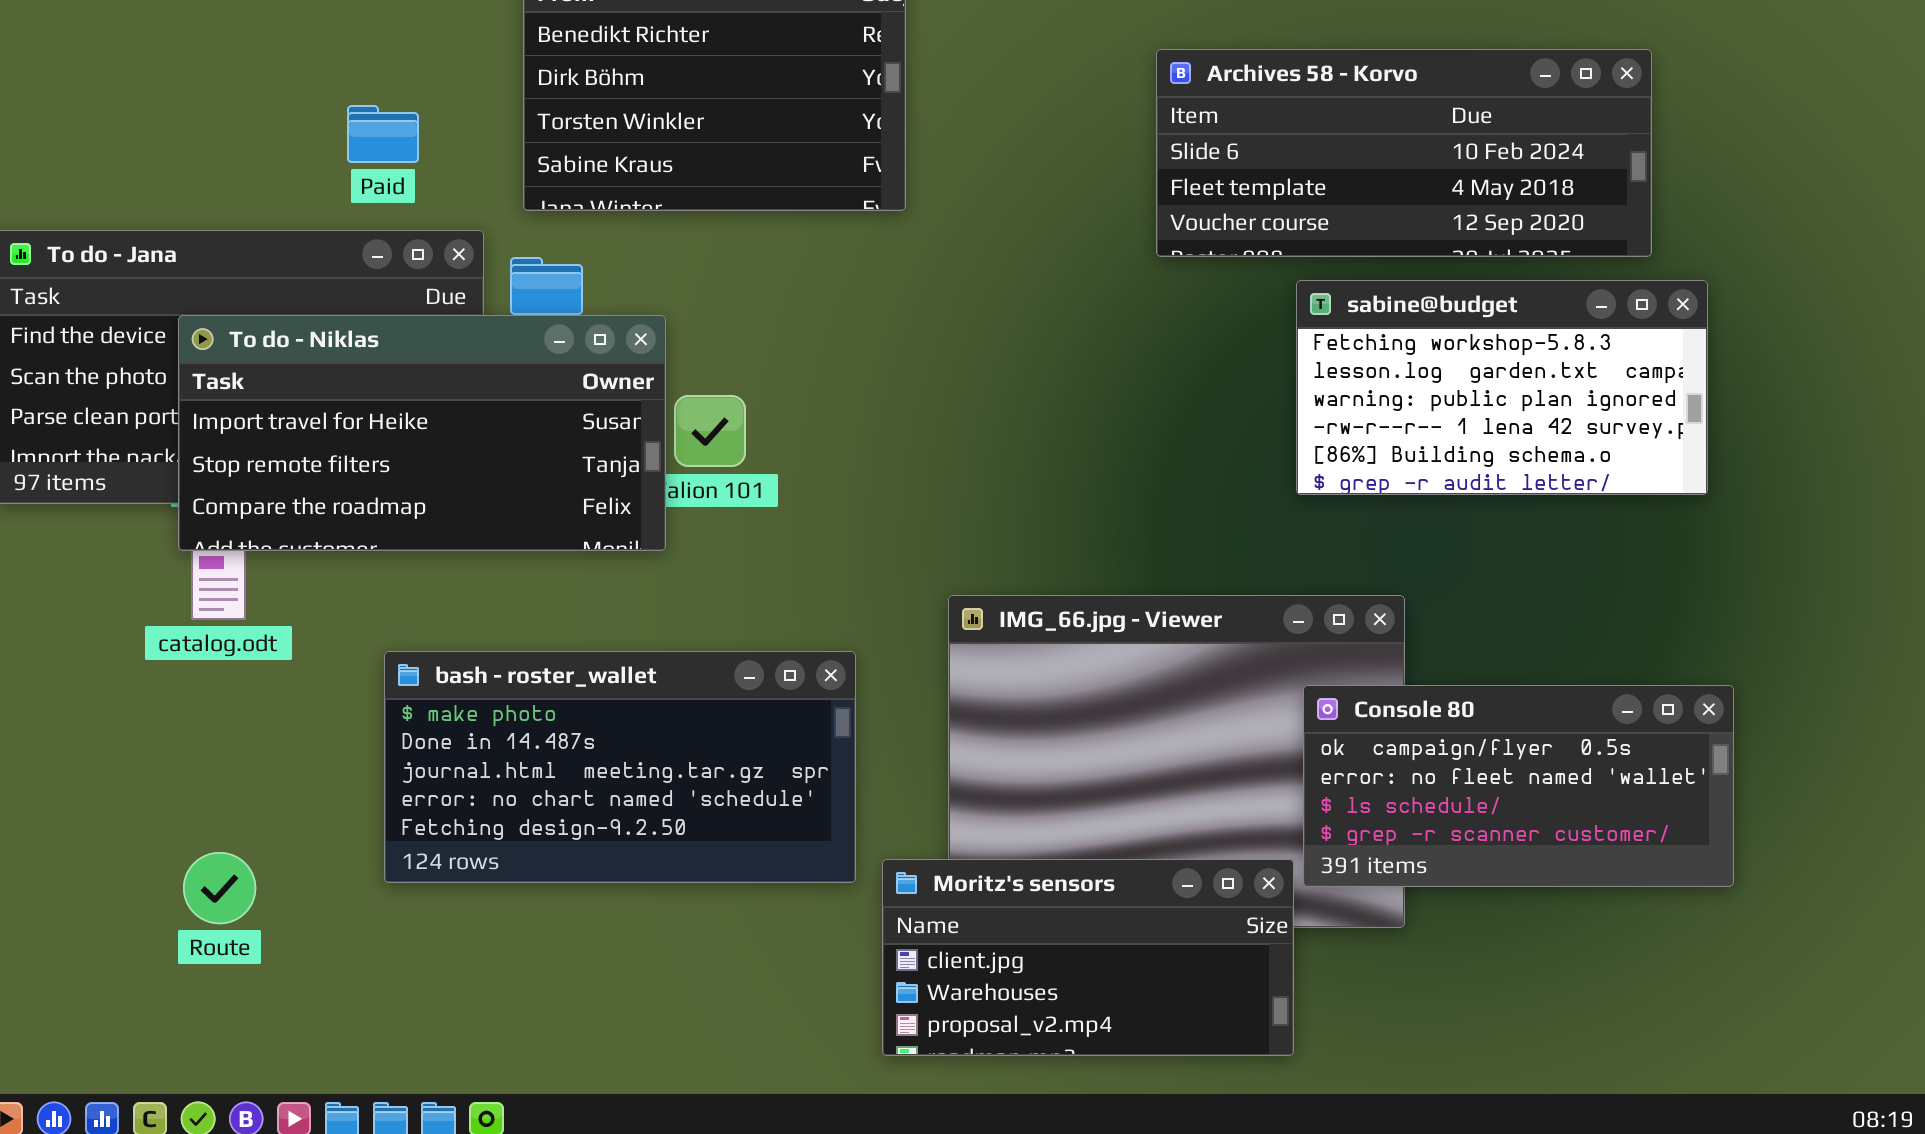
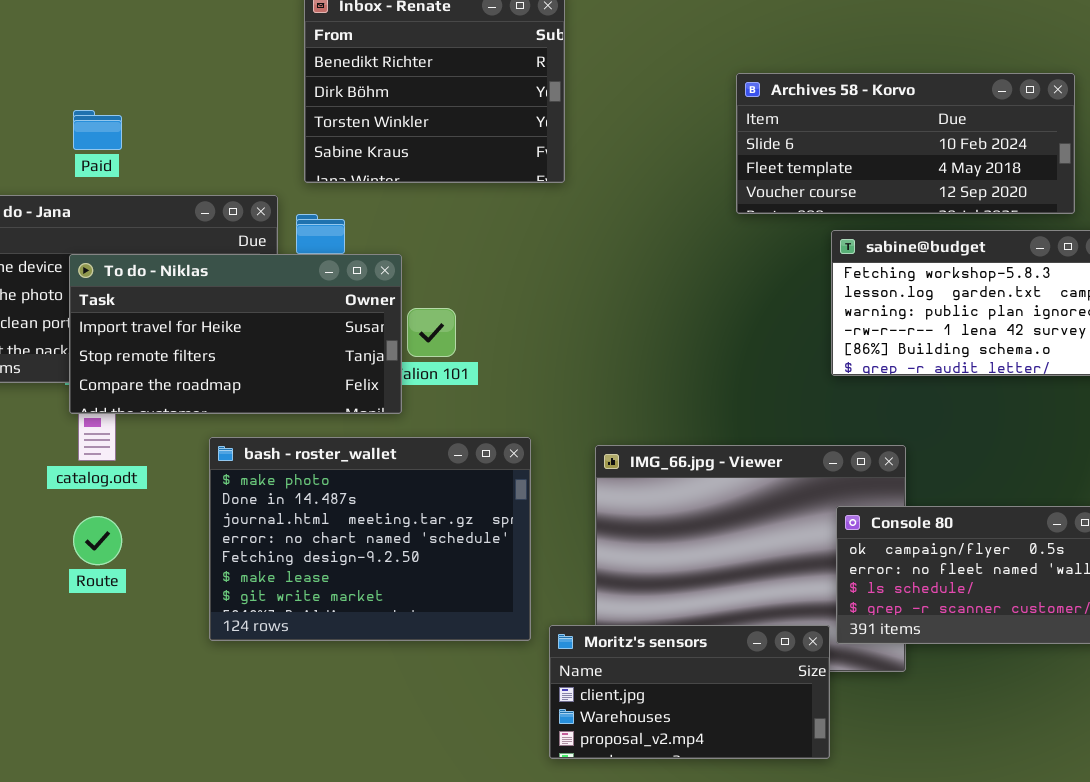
Paid: [347,105,419,163] -> [73,110,122,150], moved
bash - roster_wallet: [384,651,856,883] -> [209,437,531,641], resized
Route: [183,852,256,924] -> [73,516,122,565], moved

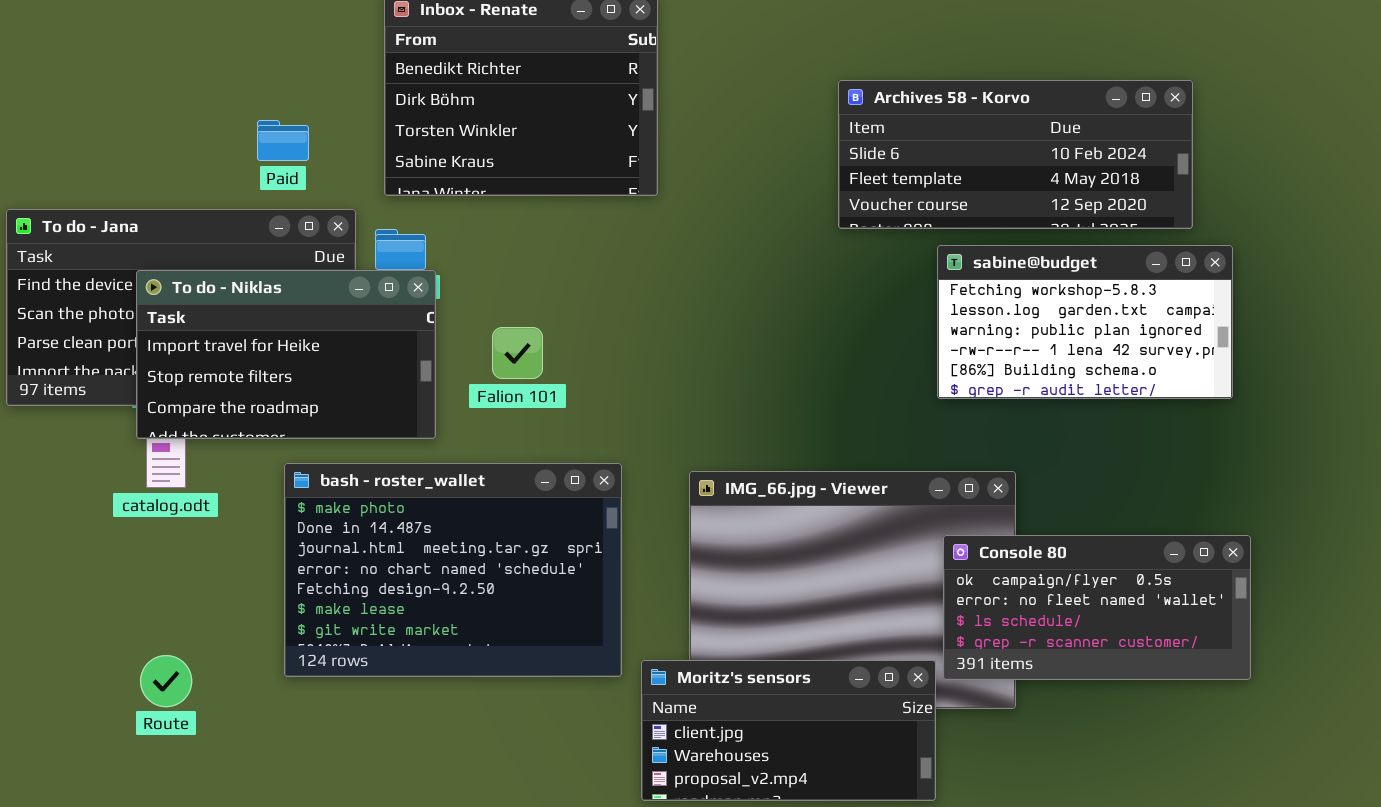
Paid: [73,110,122,150] -> [257,120,309,161], moved
To do - Niklas: [69,254,402,414] -> [136,270,436,439], resized
Route: [73,516,122,565] -> [140,655,192,707], moved

